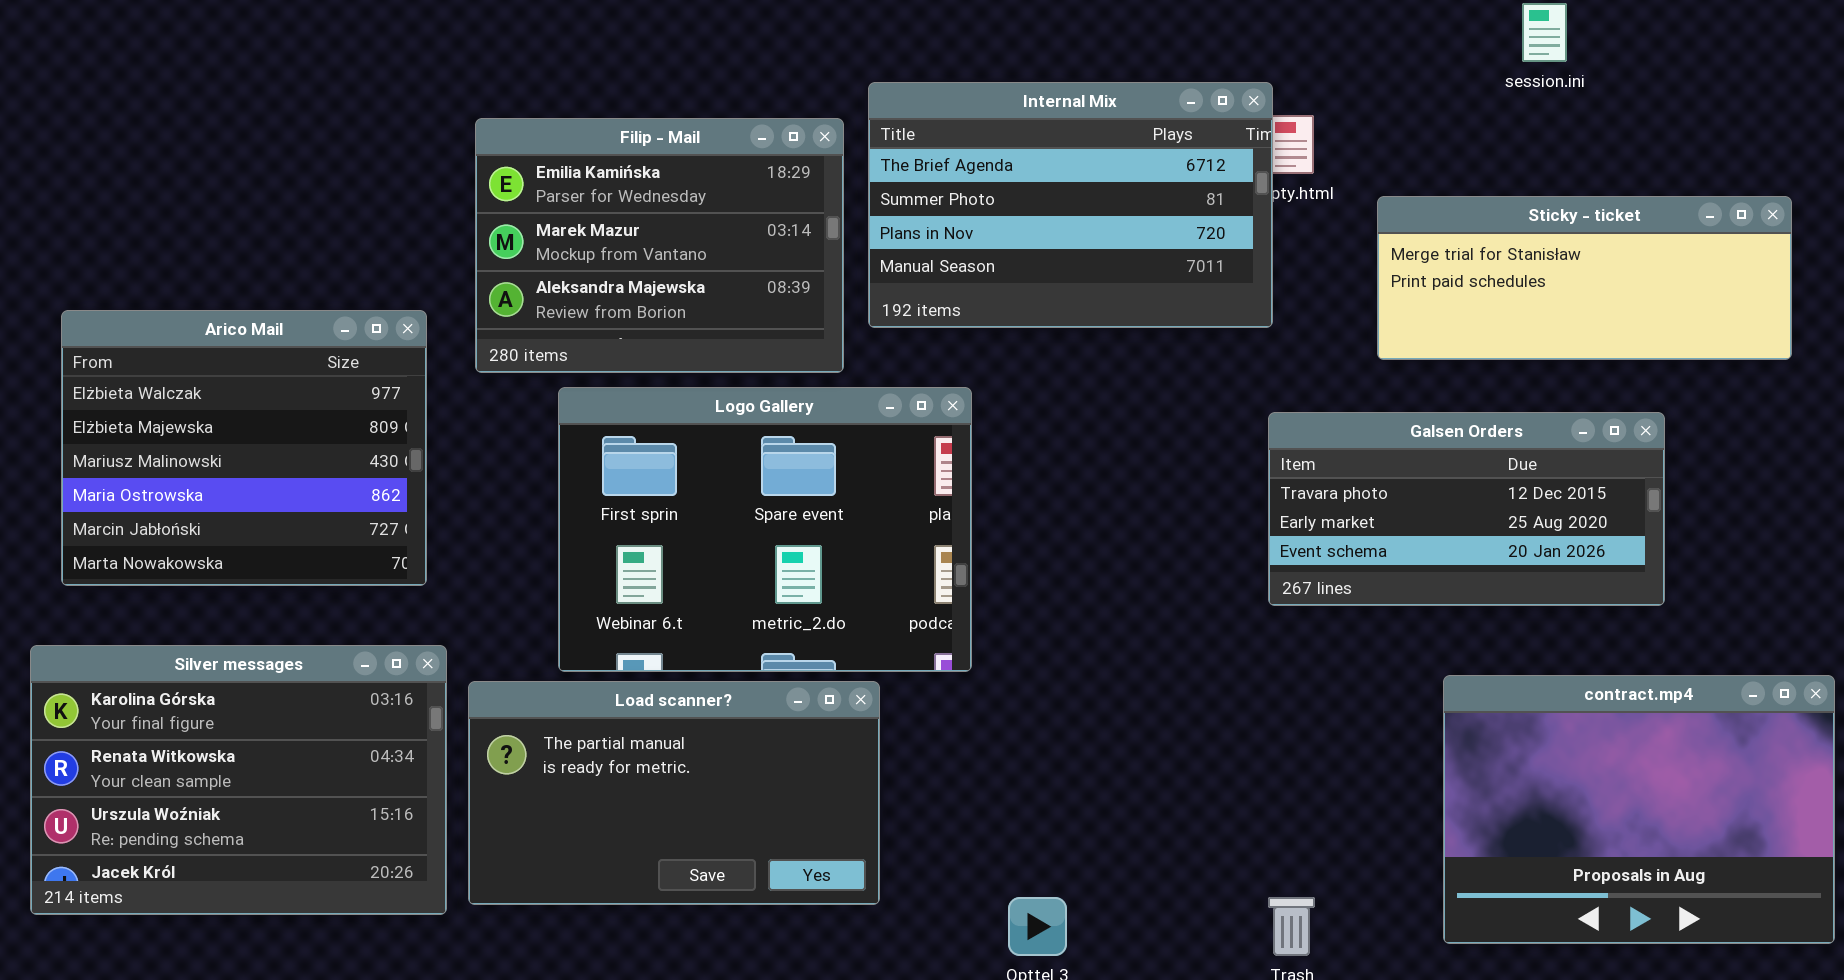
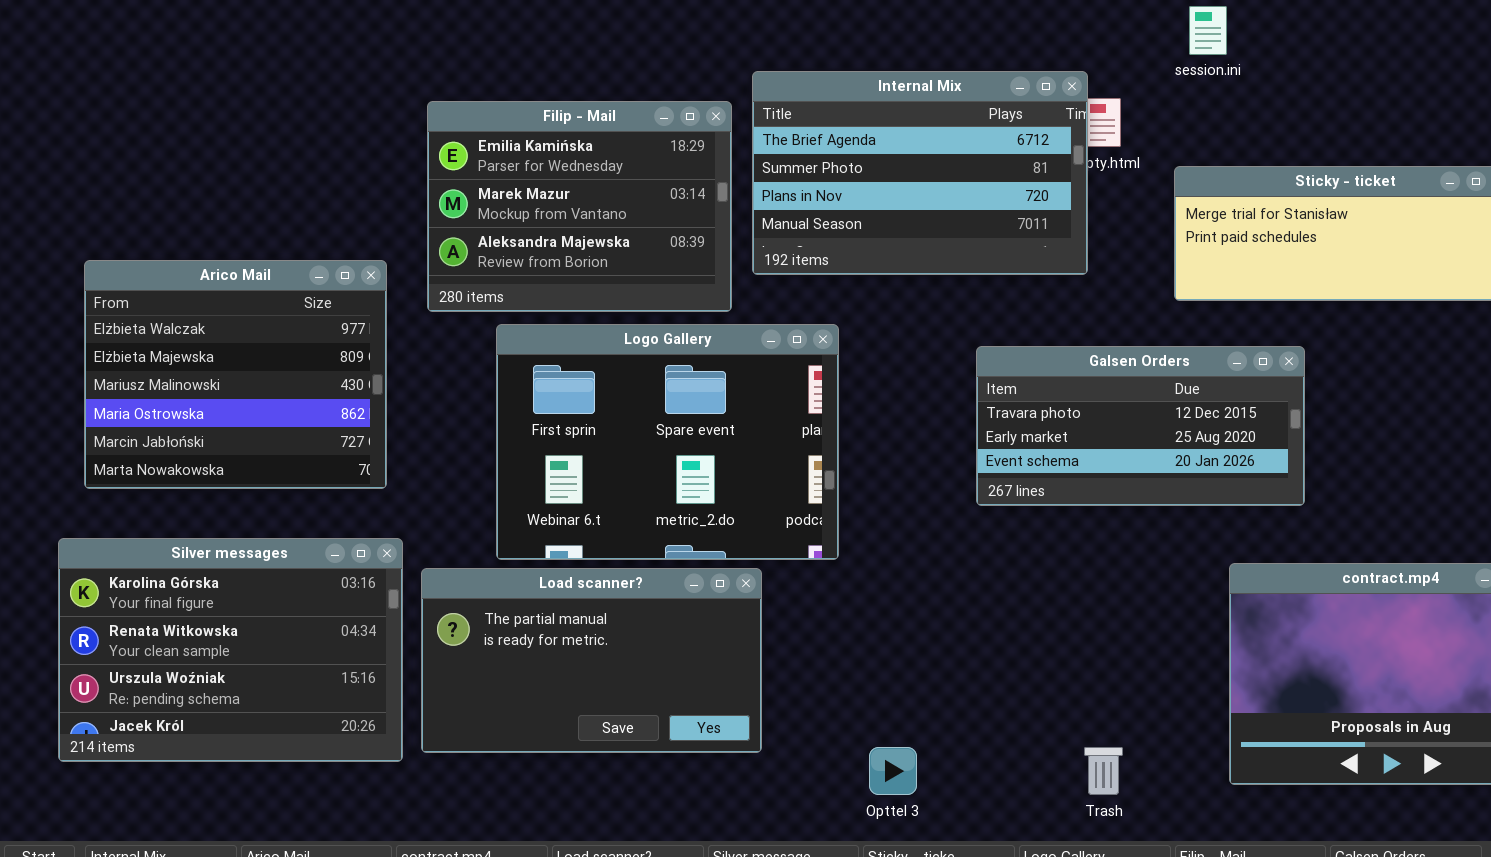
session.ini: [1522,3,1567,62] -> [1189,6,1227,55], moved
Galsen Orders: [1268,412,1665,606] -> [976,346,1305,506], moved

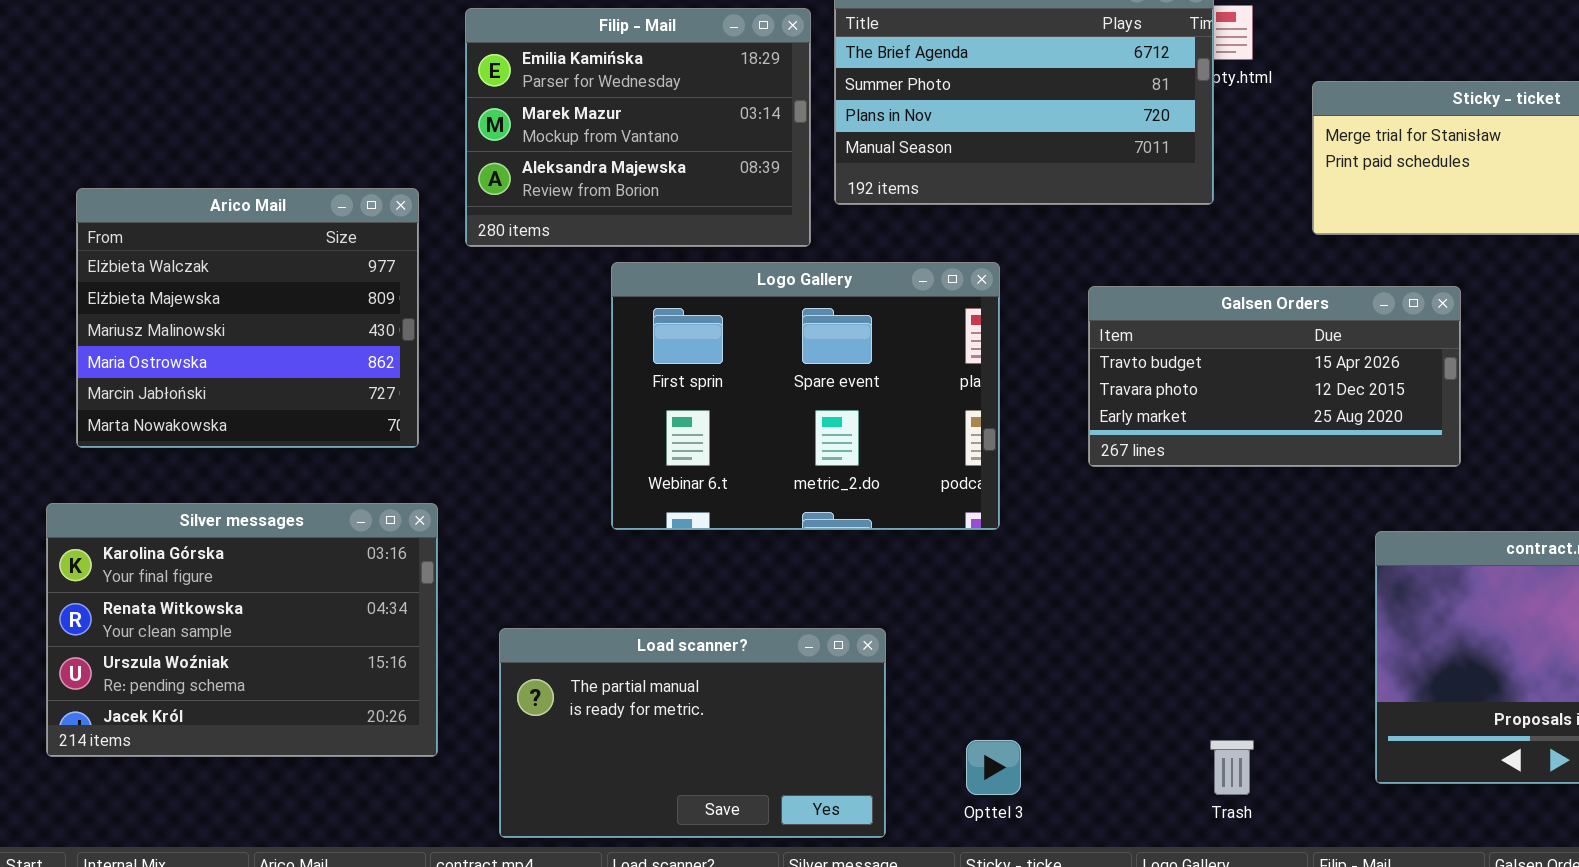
Logo Gallery: [496,324,839,560] -> [611,262,1000,530], moved
Galsen Orders: [976,346,1305,506] -> [1088,286,1461,467], scrolled up 1 row
Load scanner?: [421,568,762,753] -> [499,628,886,838], moved

